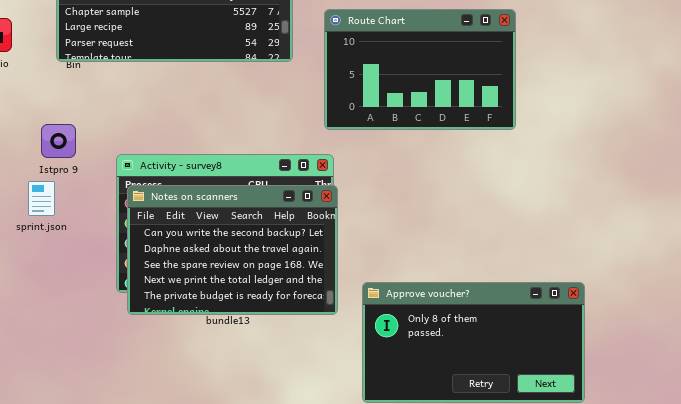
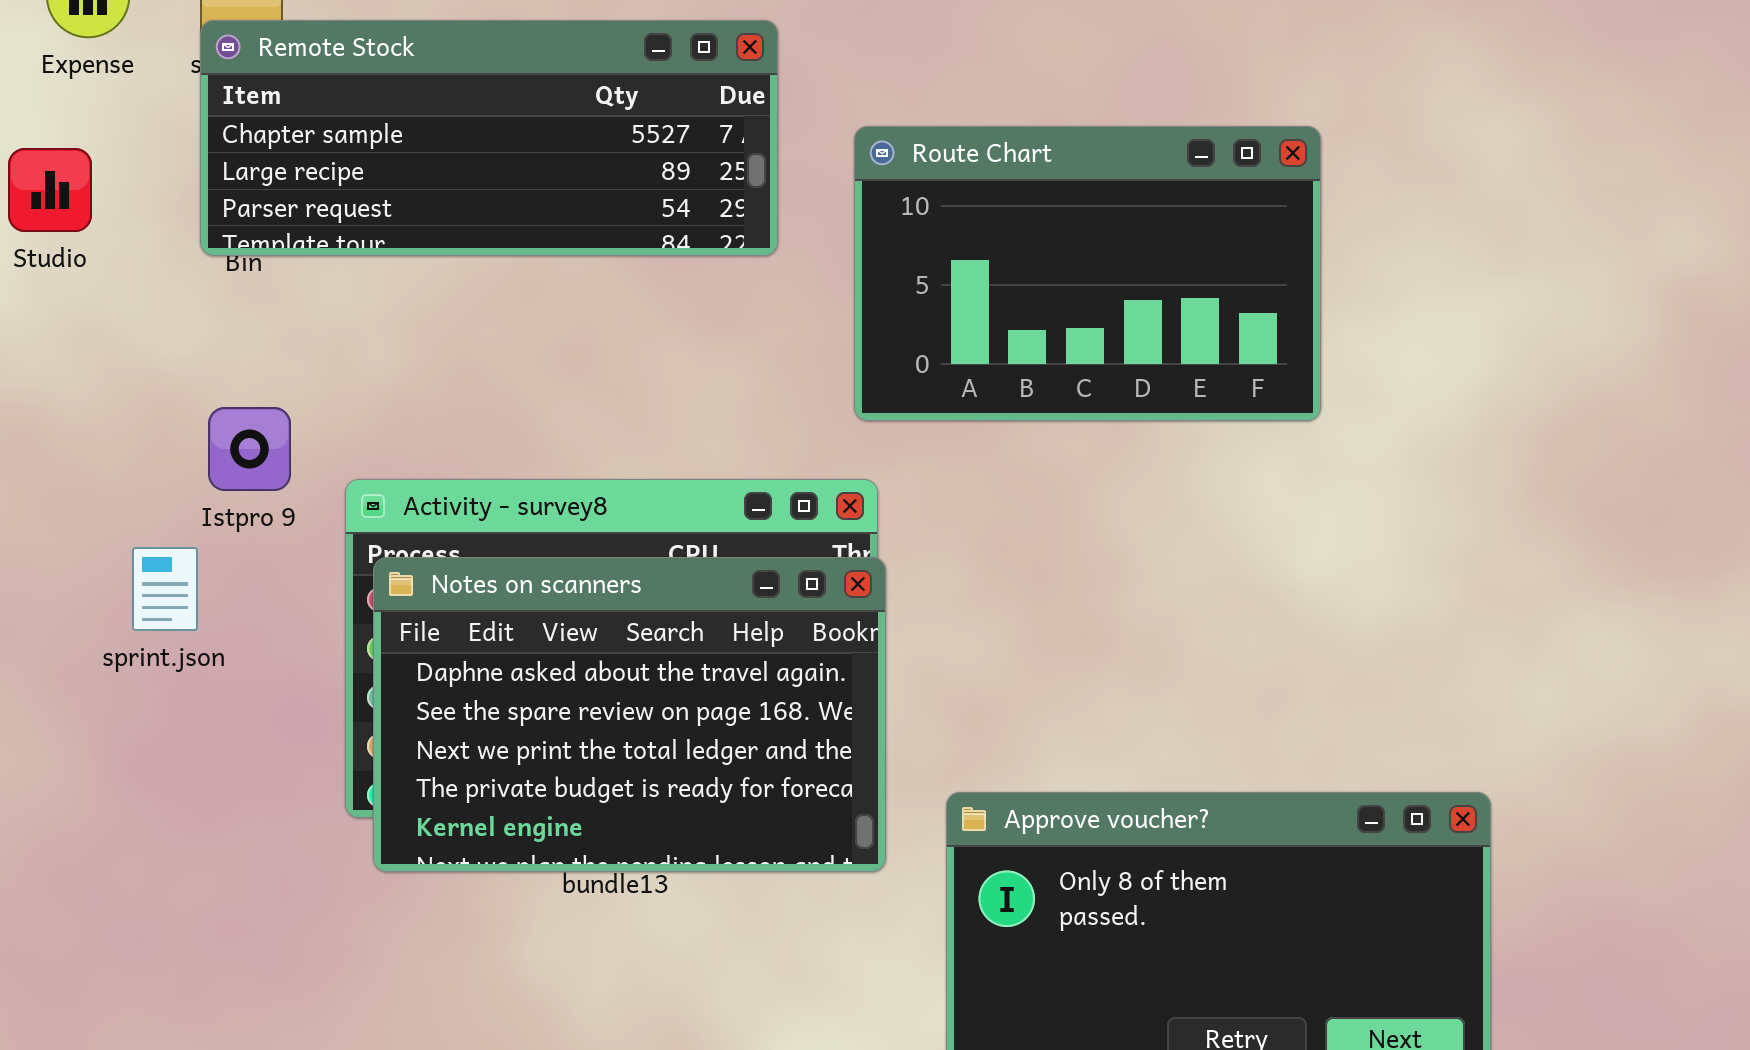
Istpro 9: [41,124,76,158] -> [208,407,291,491], moved
Notes on scanners: [127,185,338,315] -> [373,557,886,872], scrolled down 1 row

